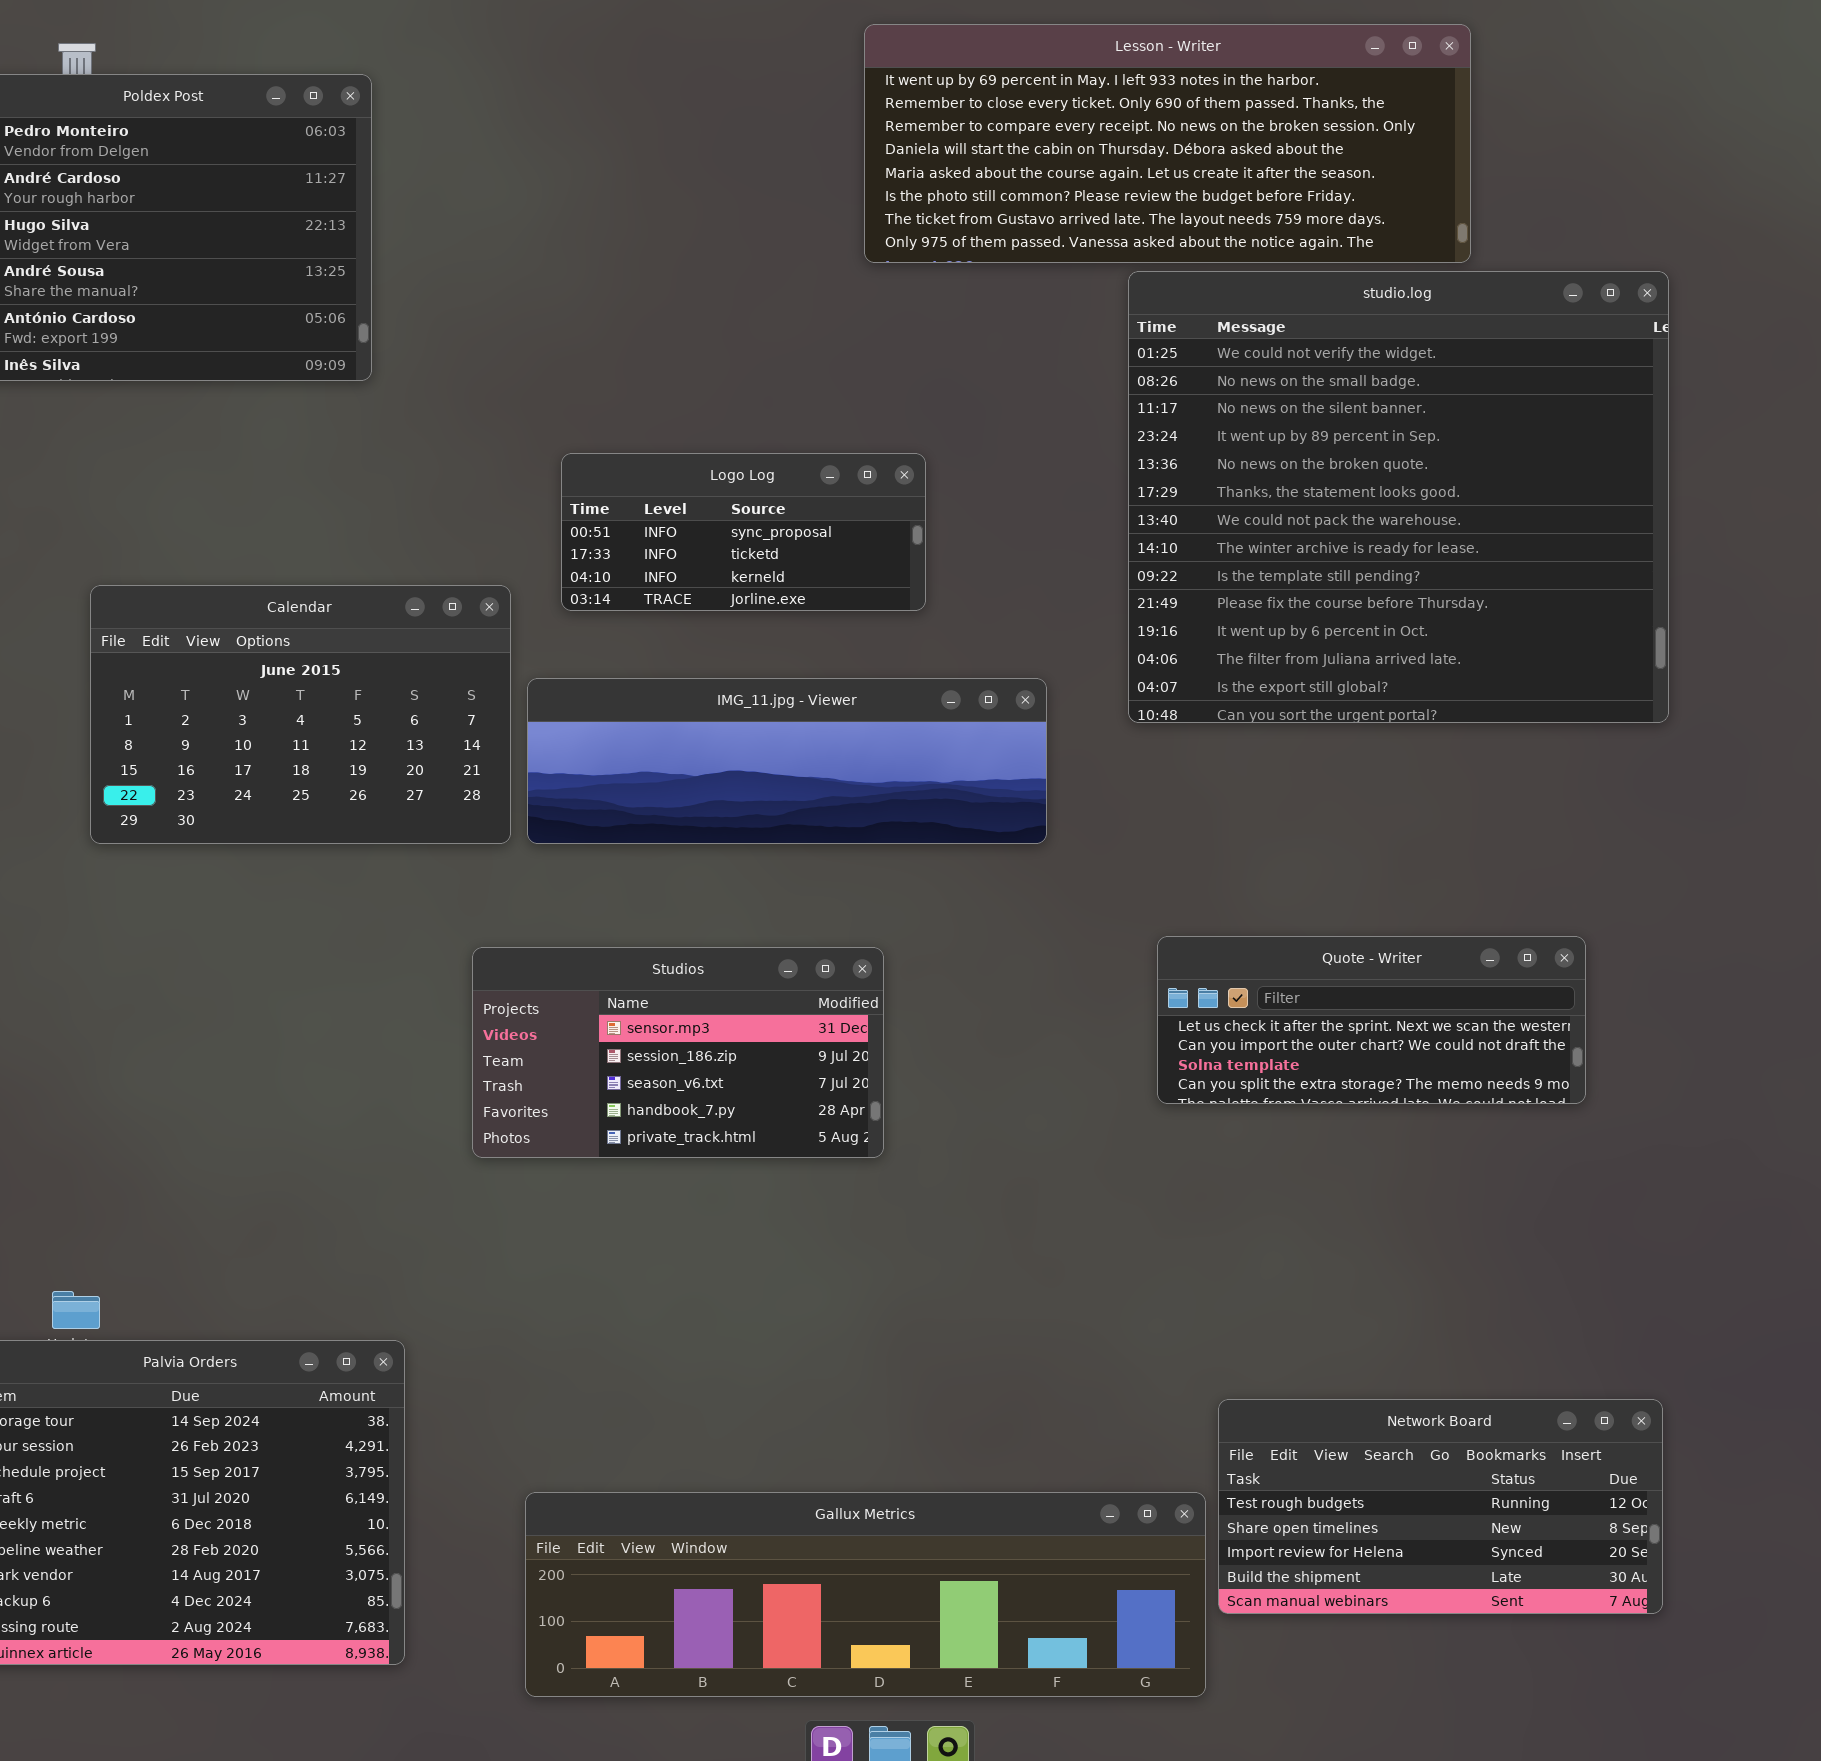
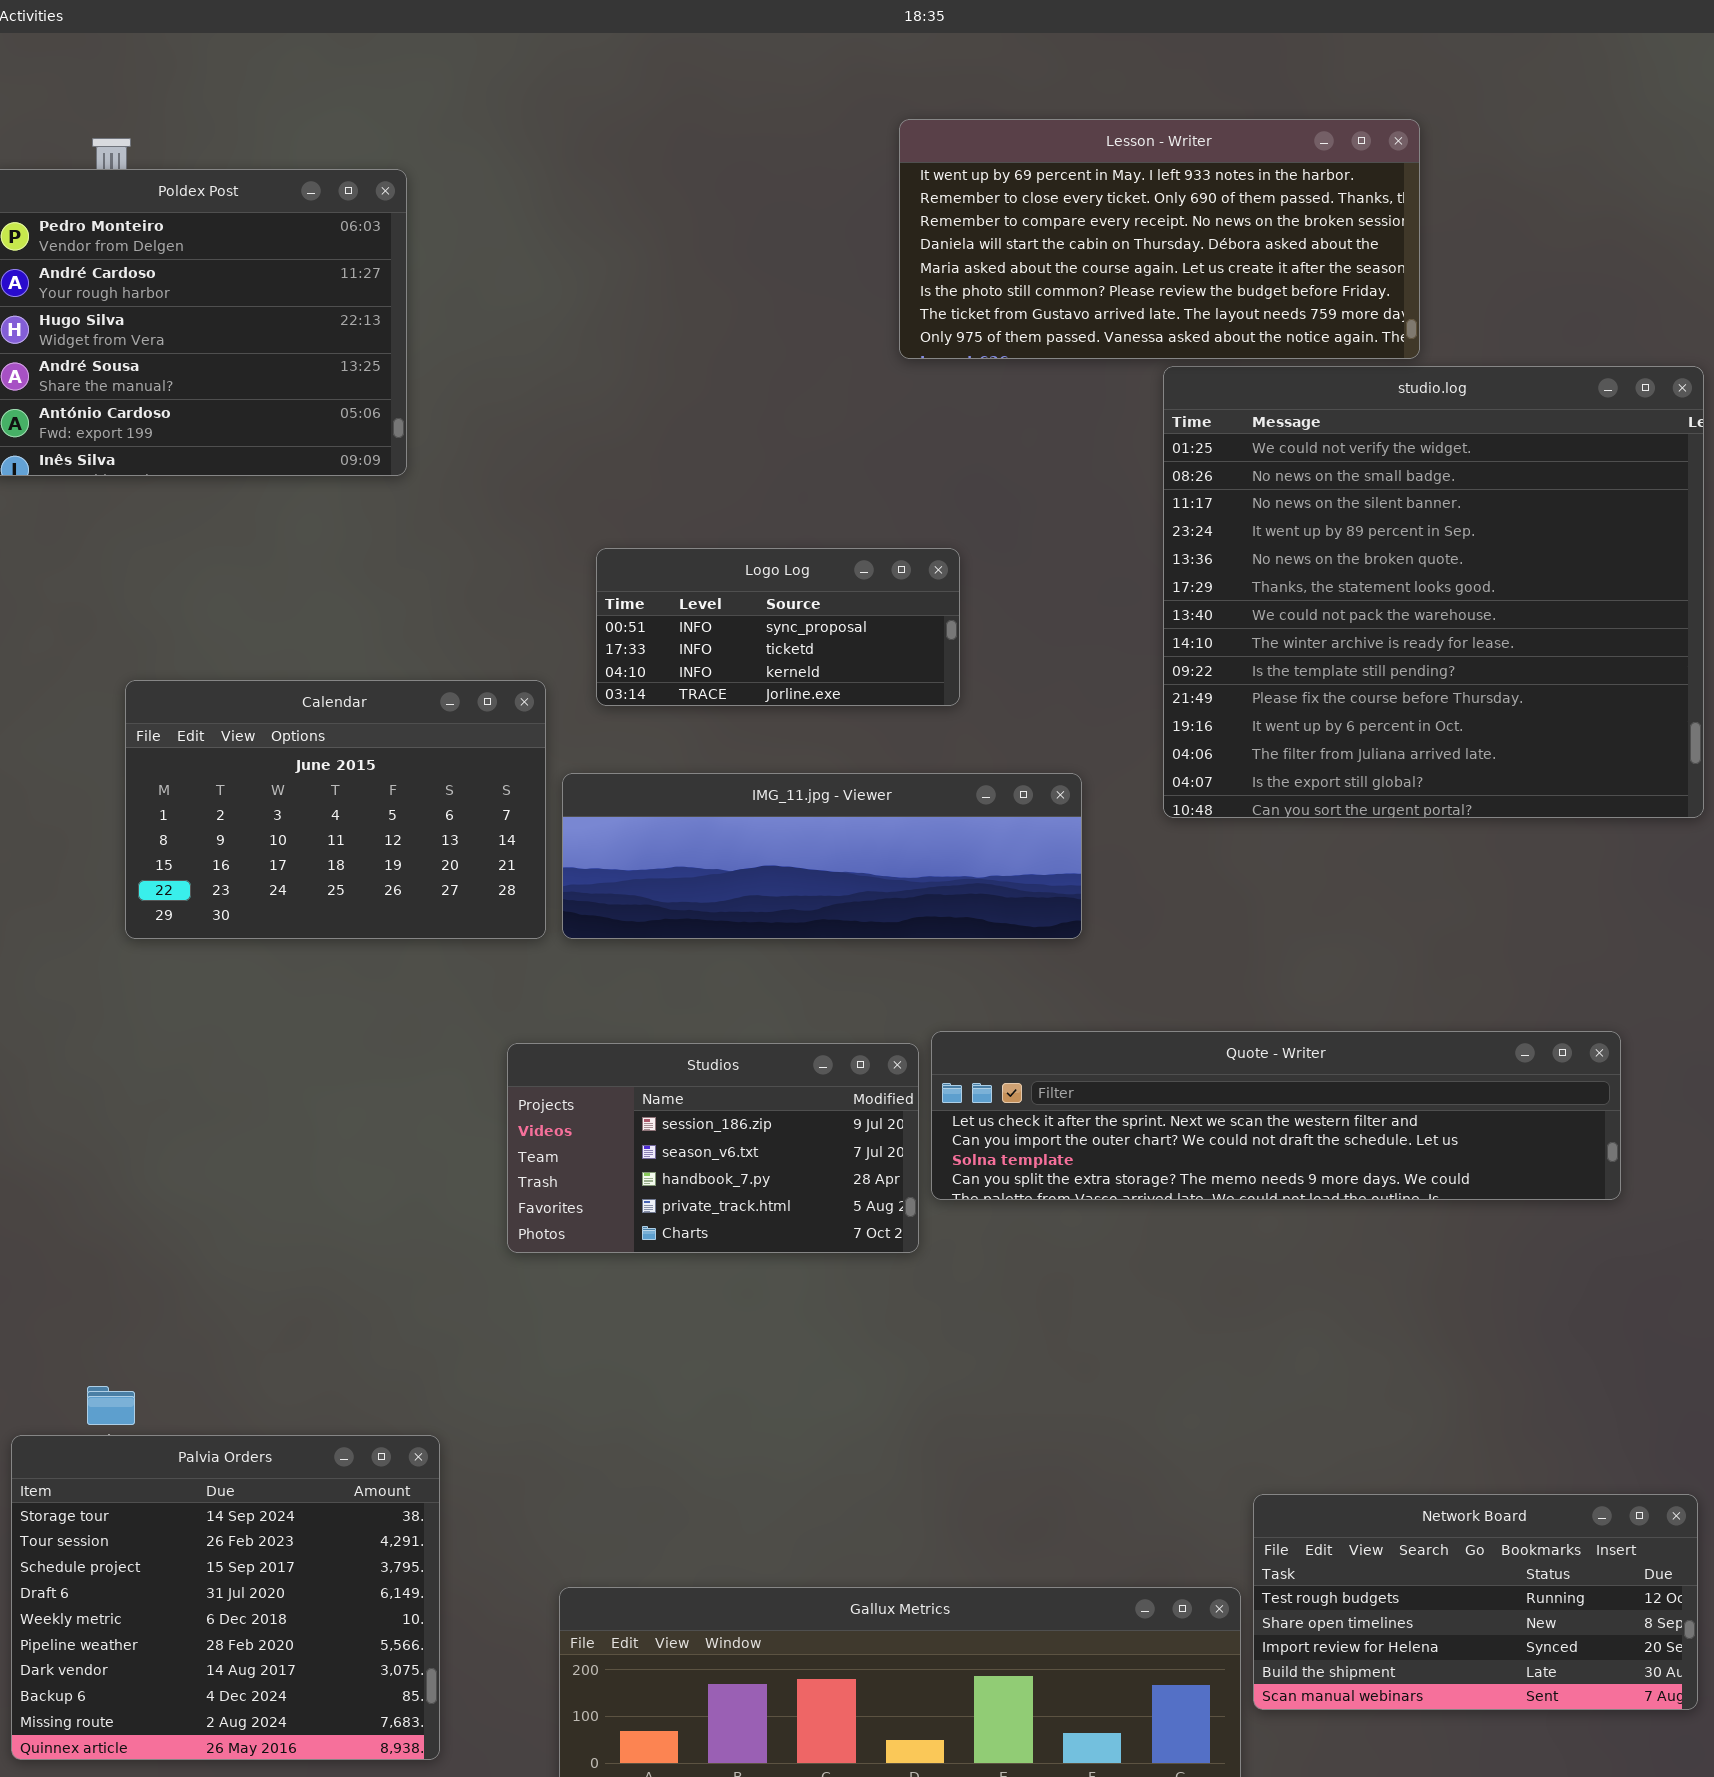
Lesson - Writer: [864,24,1471,263] -> [899,119,1420,359], resized
Quote - Writer: [1157,936,1586,1104] -> [931,1031,1621,1200], resized
Studios: [472,947,884,1158] -> [507,1043,919,1253], scrolled down 1 row

